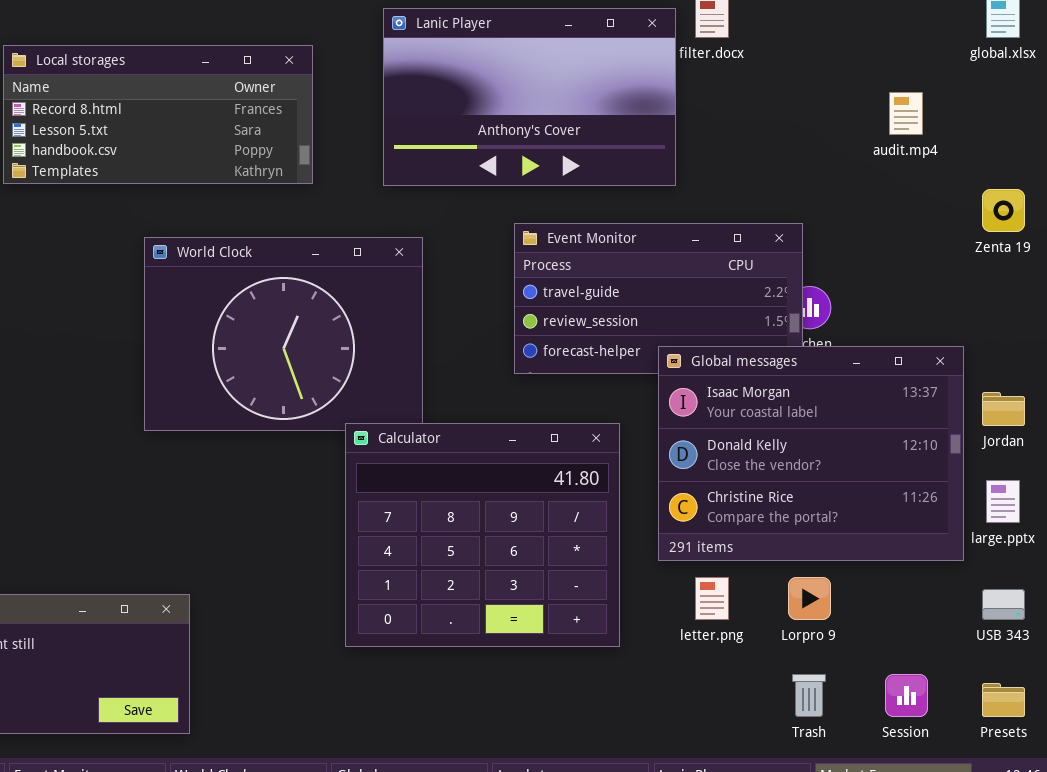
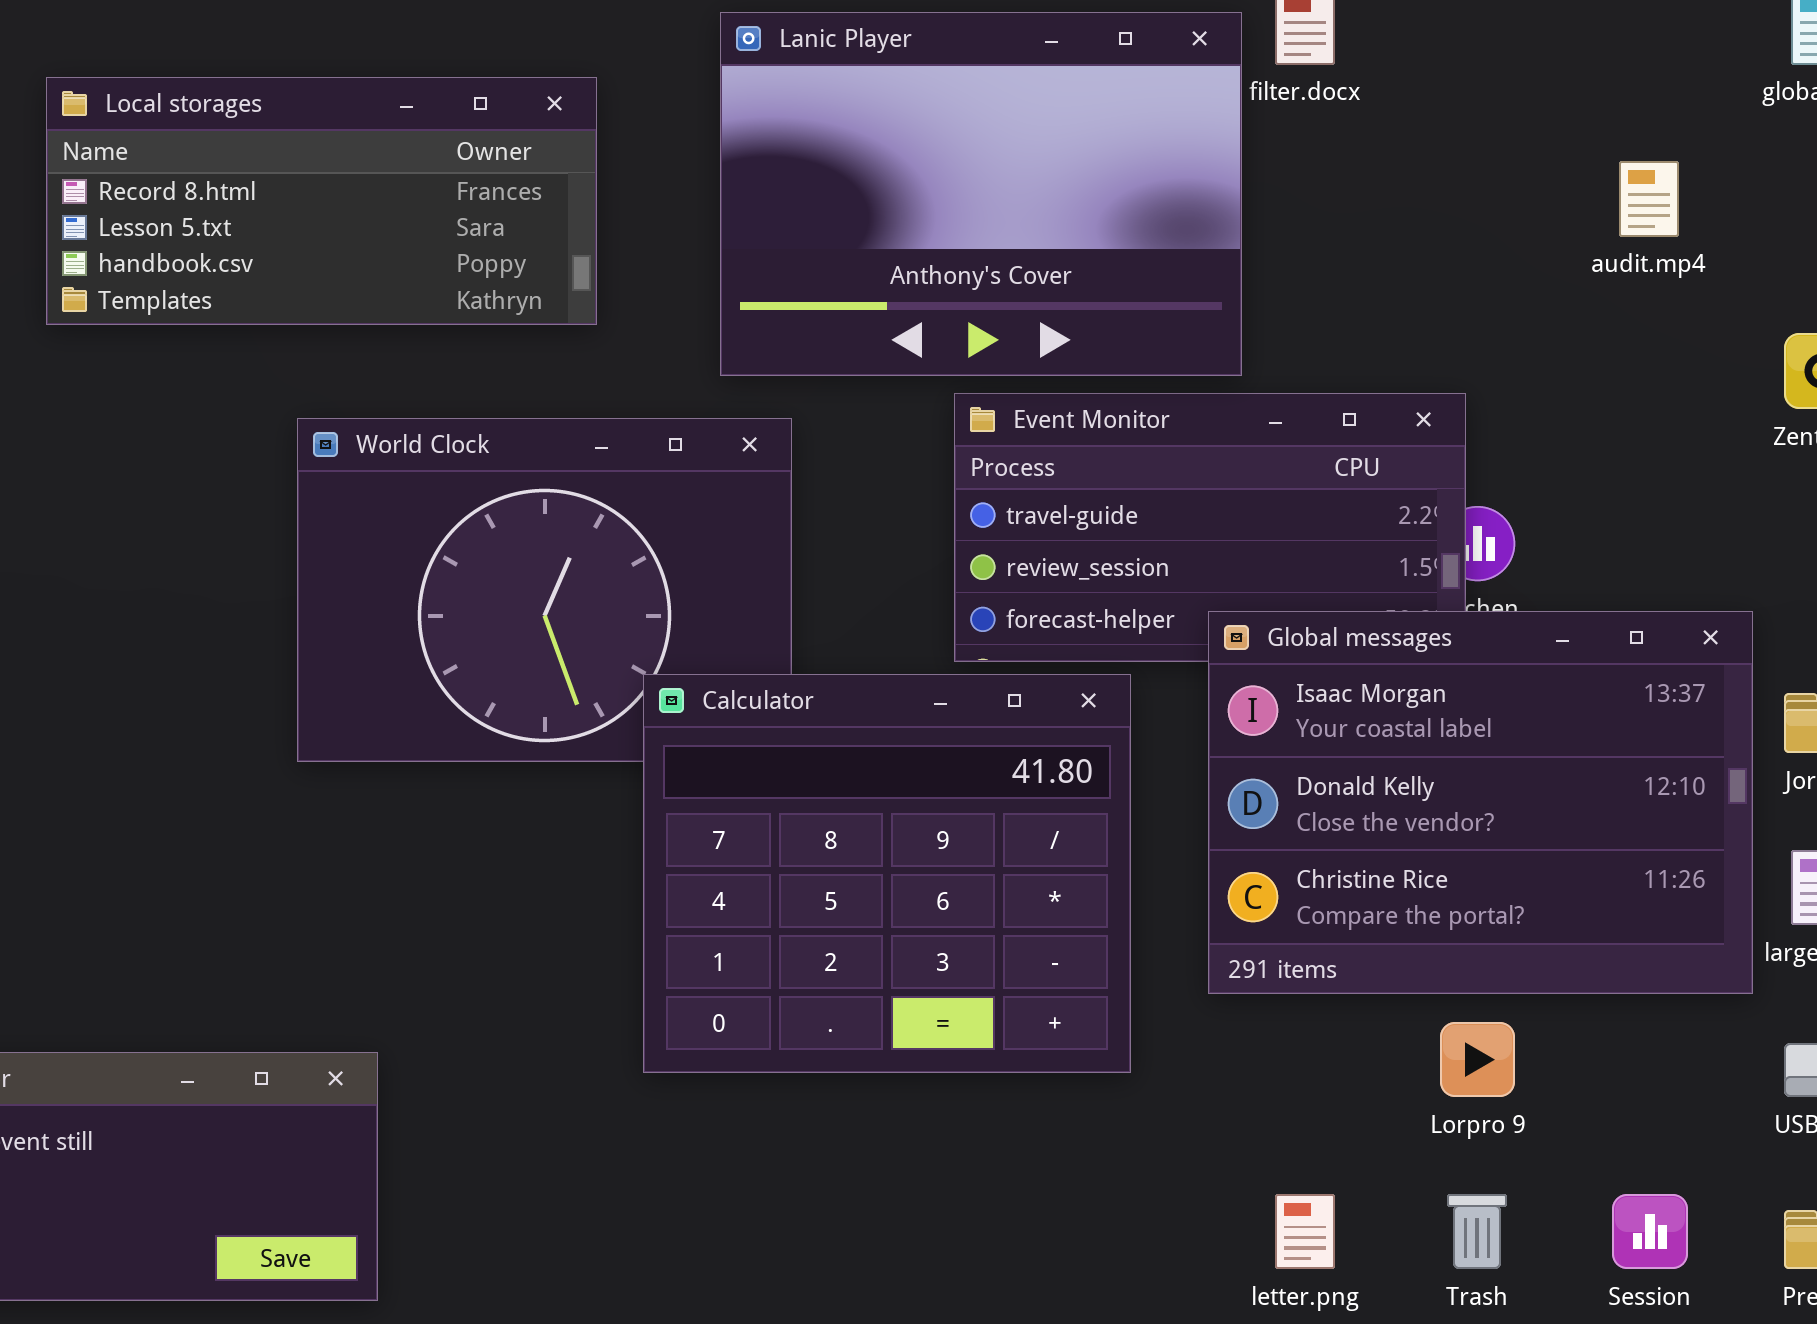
Lanic Player: [383,8,676,186] -> [720,12,1242,376], resized
Calculator: [345,423,620,647] -> [643,674,1131,1073], moved
letter.png: [695,577,729,620] -> [1275,1194,1335,1269], moved

